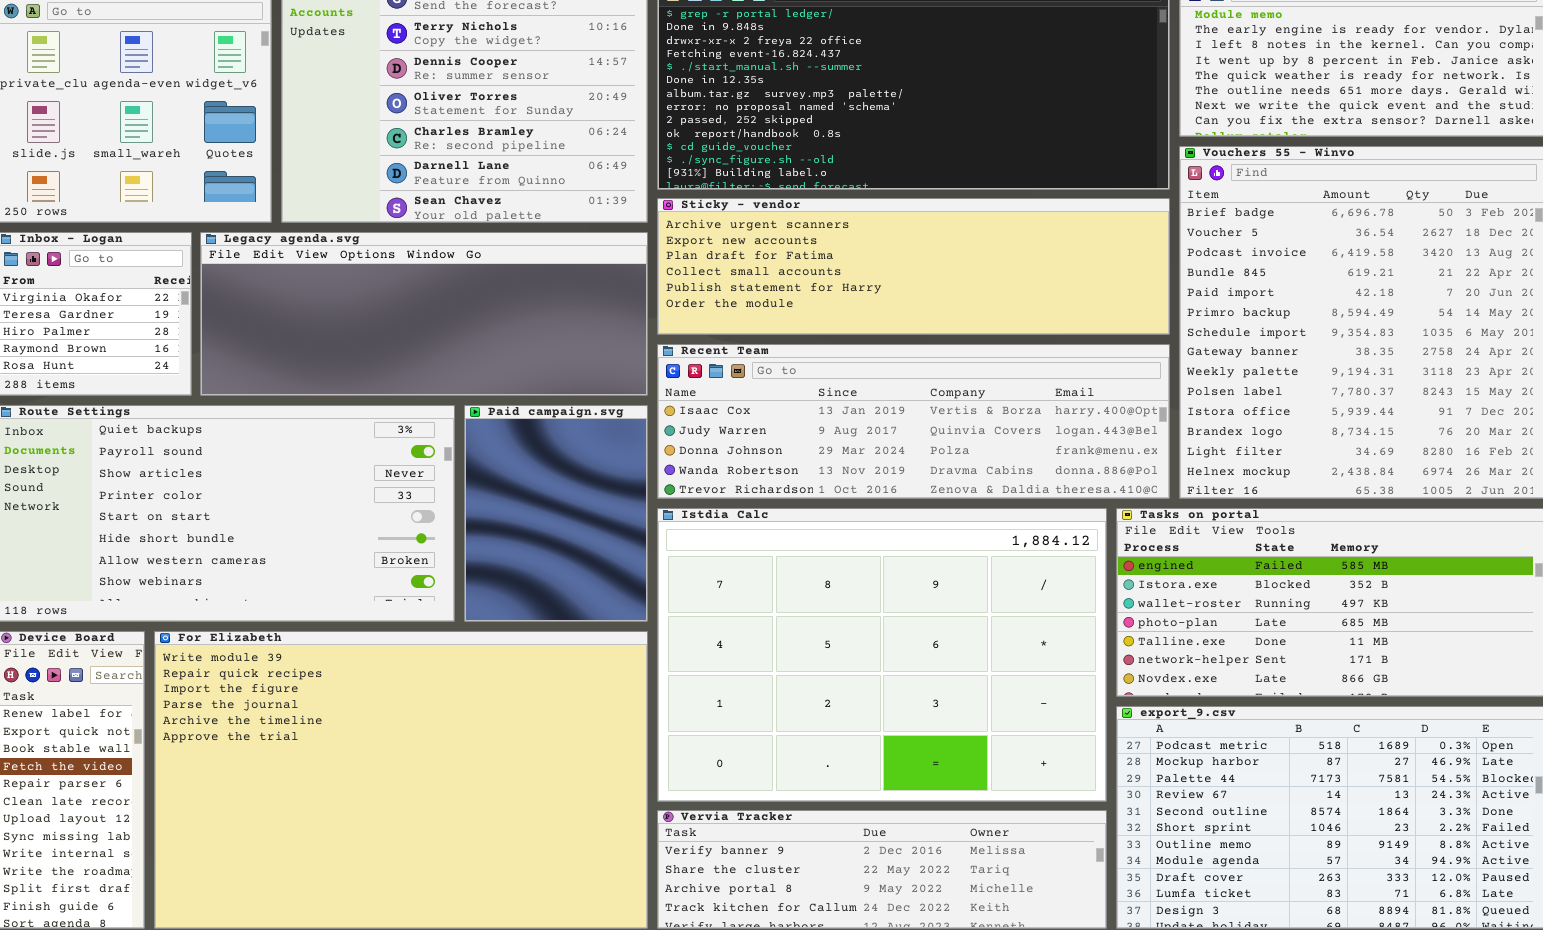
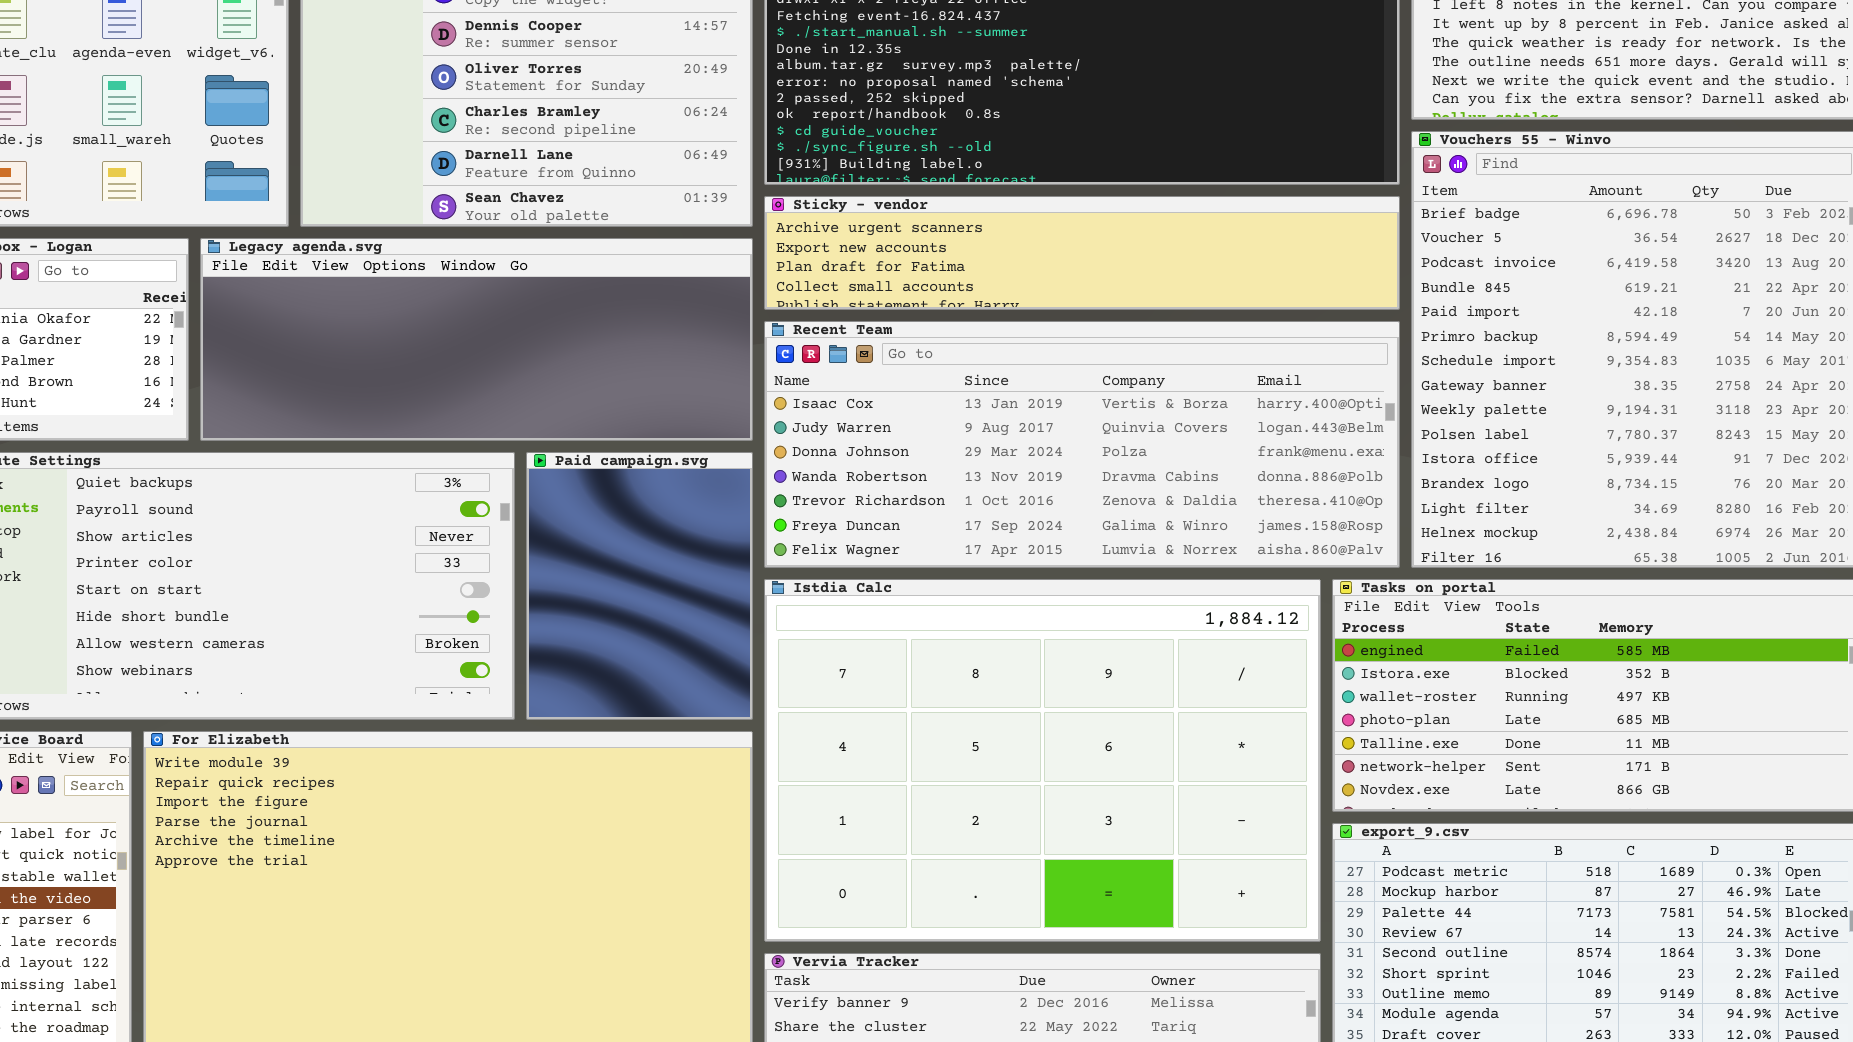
Sticky - vendor: [657,198,1170,335] -> [764,196,1400,310], resized
Recent Team: [657,344,1170,499] -> [764,321,1400,568], resized

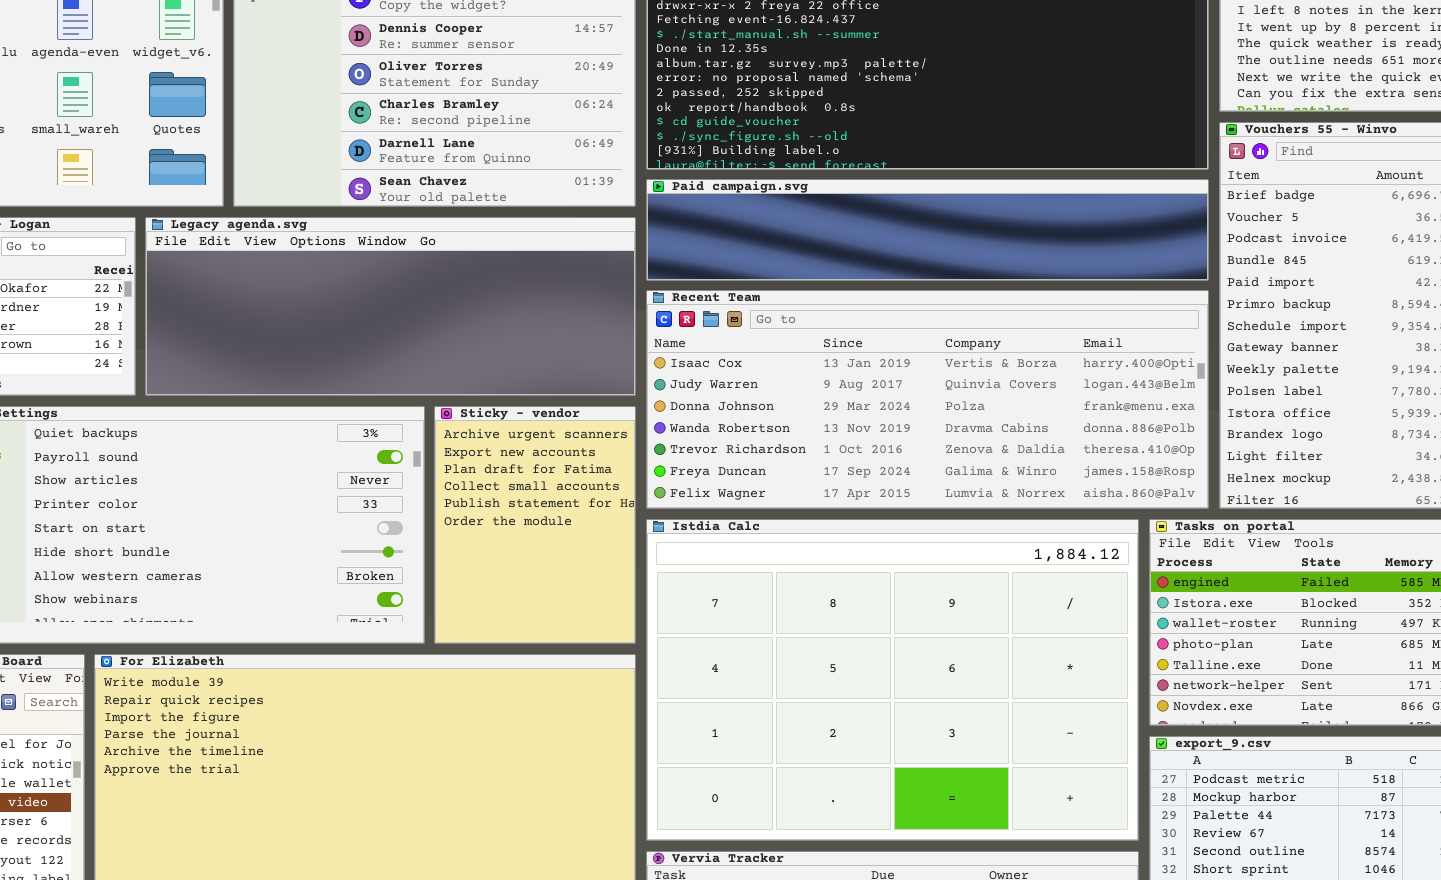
Sticky - vendor: [764,196,1400,310] -> [434,406,636,644], moved, resized
Paid campaign.svg: [526,452,753,720] -> [646,179,1209,281], moved, resized

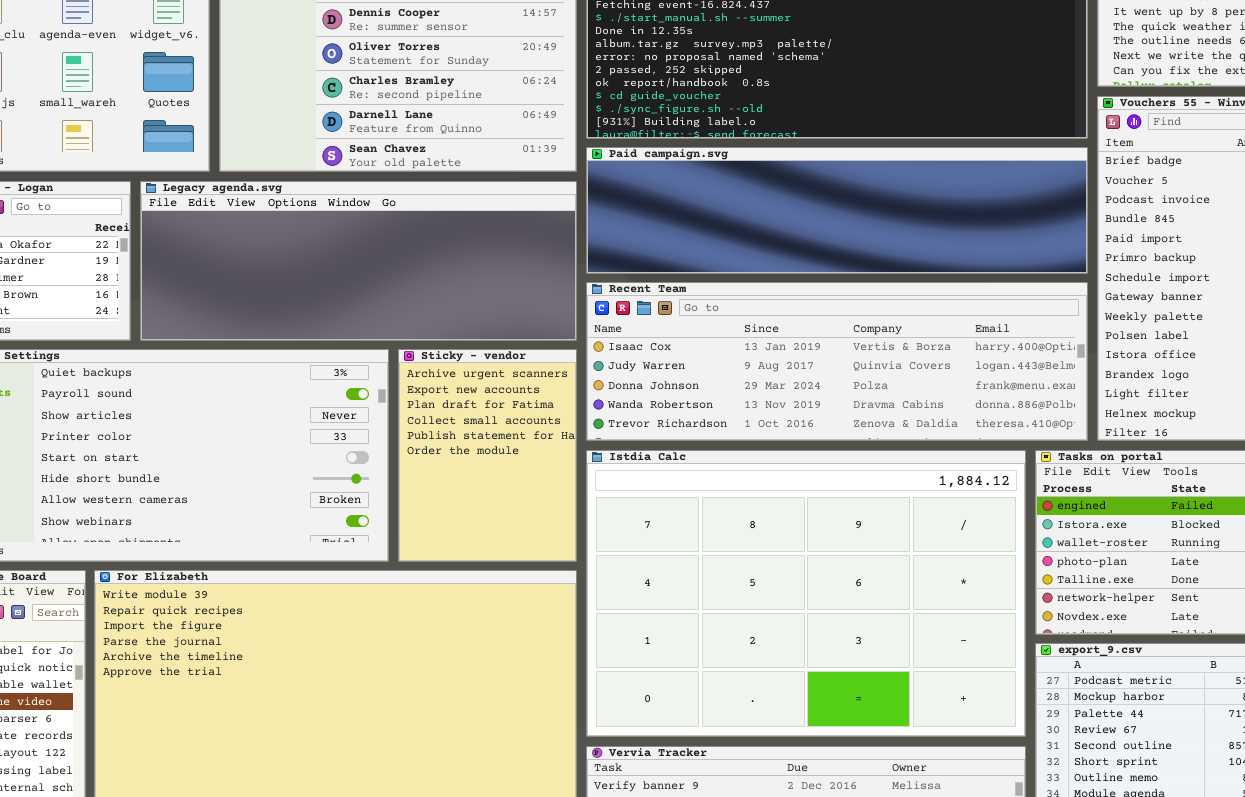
Paid campaign.svg: [646,179,1209,281] -> [586,147,1088,274], resized
Recent Team: [646,290,1209,509] -> [586,282,1088,441], resized

